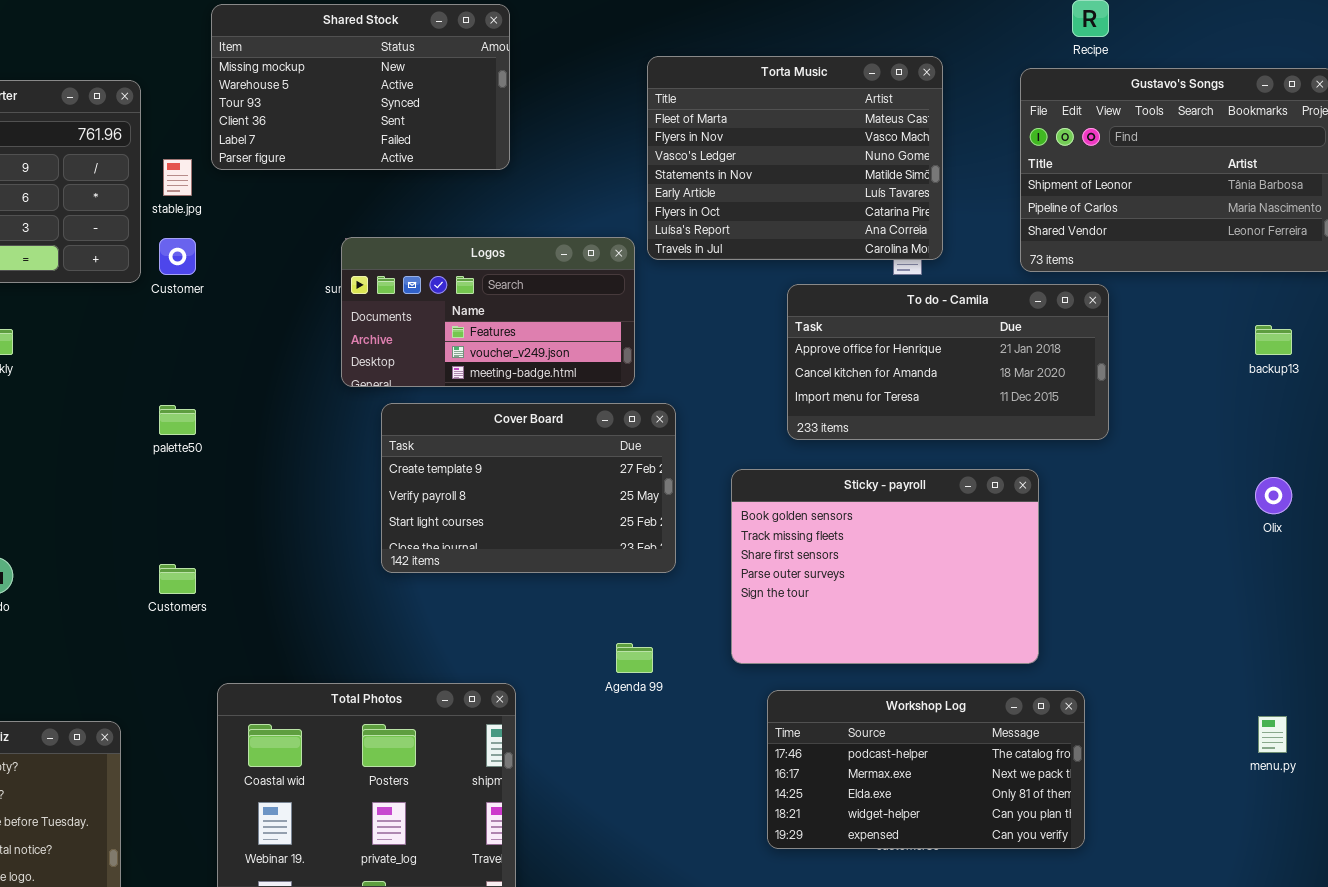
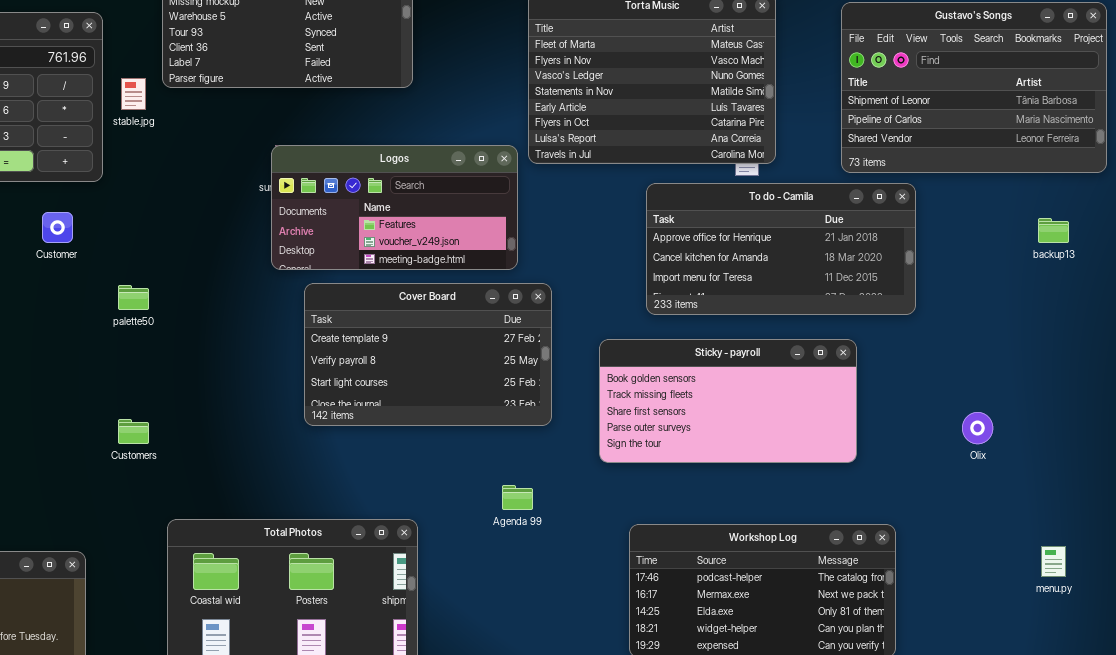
Customer: [159,238,196,275] -> [42,212,73,243], moved
Sticky - payroll: [731,469,1039,664] -> [599,339,857,463], resized
Olix: [1255,477,1292,514] -> [962,412,993,444], moved

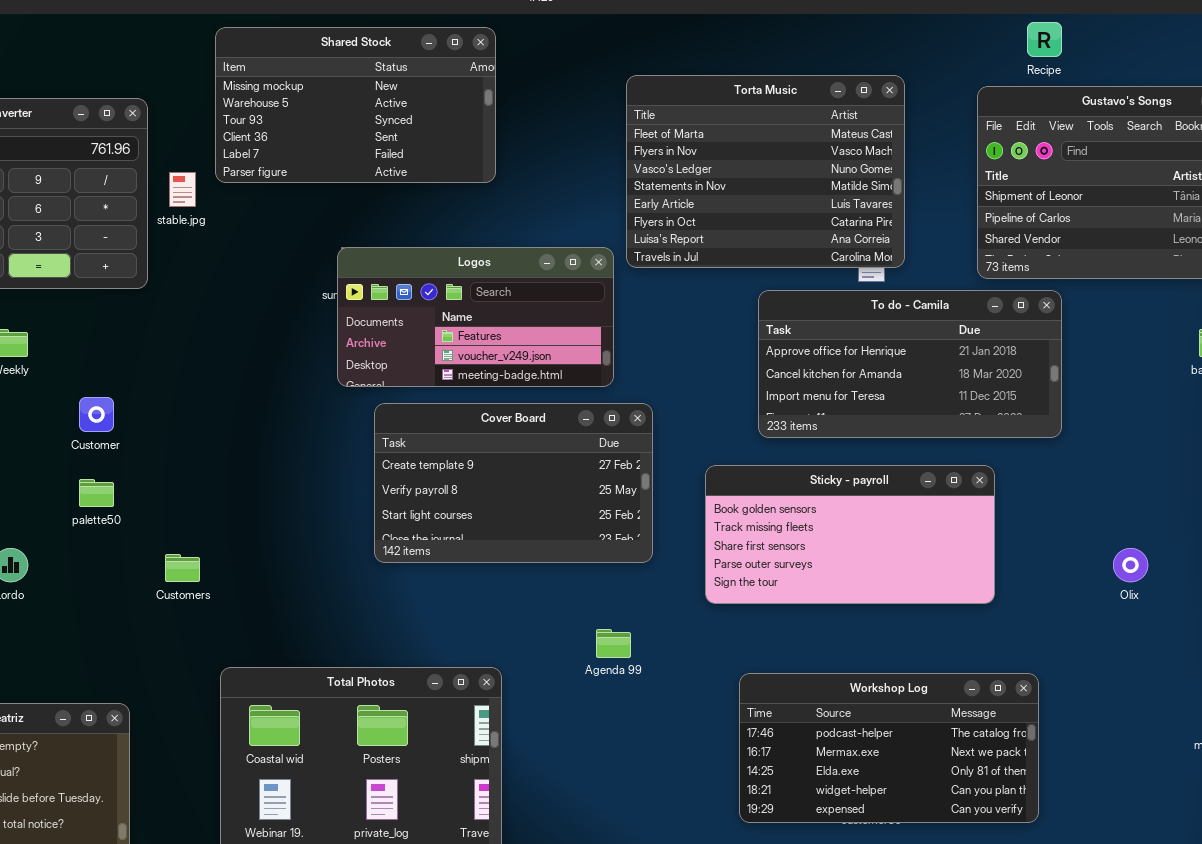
Customer: [42,212,73,243] -> [79,397,114,432], moved
palette50: [118,285,149,310] -> [79,479,114,507], moved

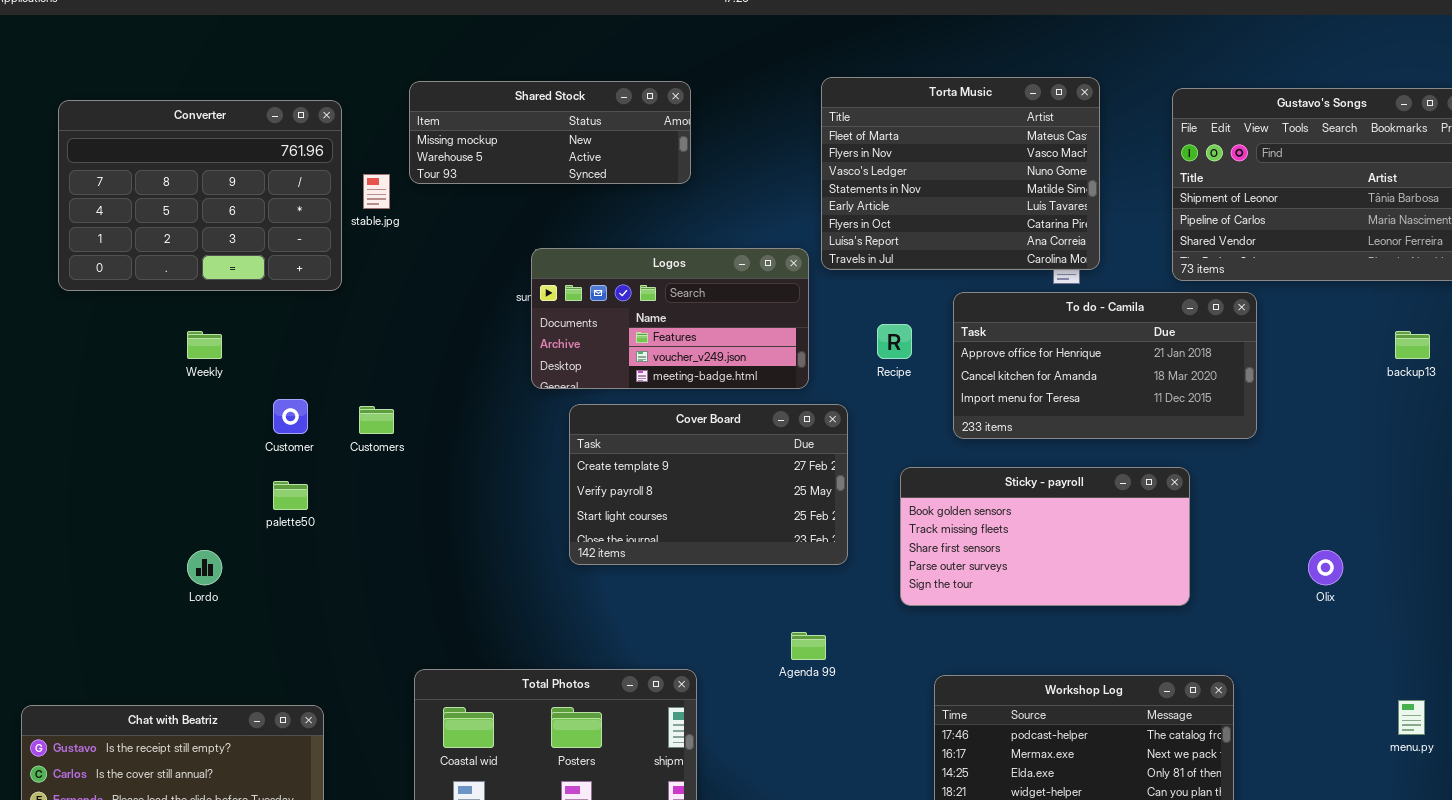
Recipe: [1027,22,1062,57] -> [877,324,912,359], moved
Shared Stock: [215,27,496,183] -> [409,81,691,184], resized
Customers: [165,554,200,582] -> [359,406,394,434], moved

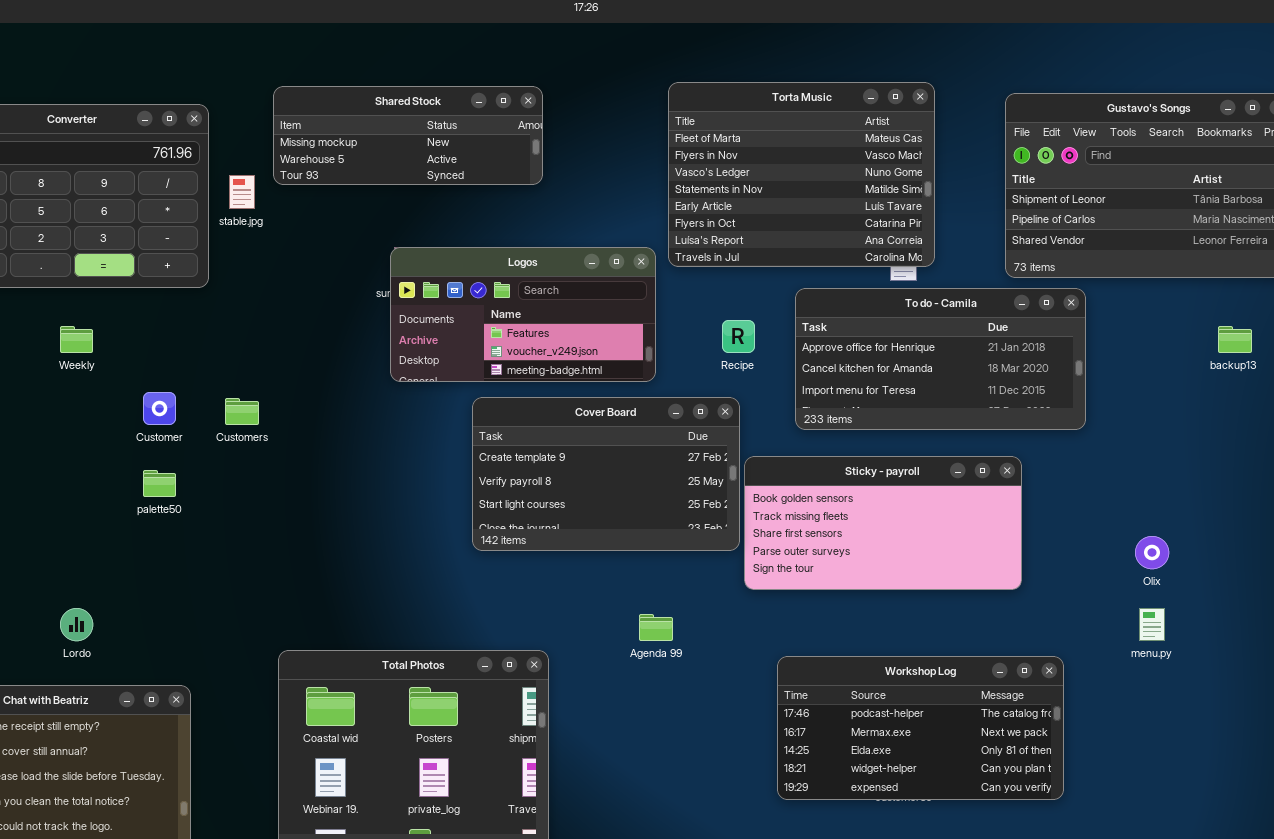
Cover Board: [569,404,848,565] -> [472,397,740,551], moved
Lordo: [187,550,222,585] -> [60,608,93,641], moved
menu.py: [1398,700,1425,735] -> [1139,608,1165,641], moved

